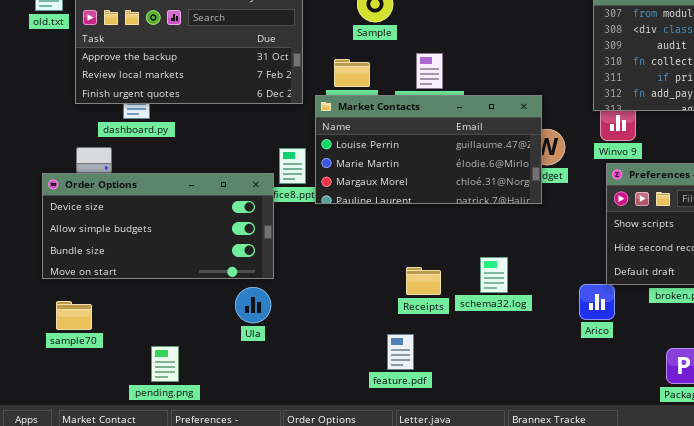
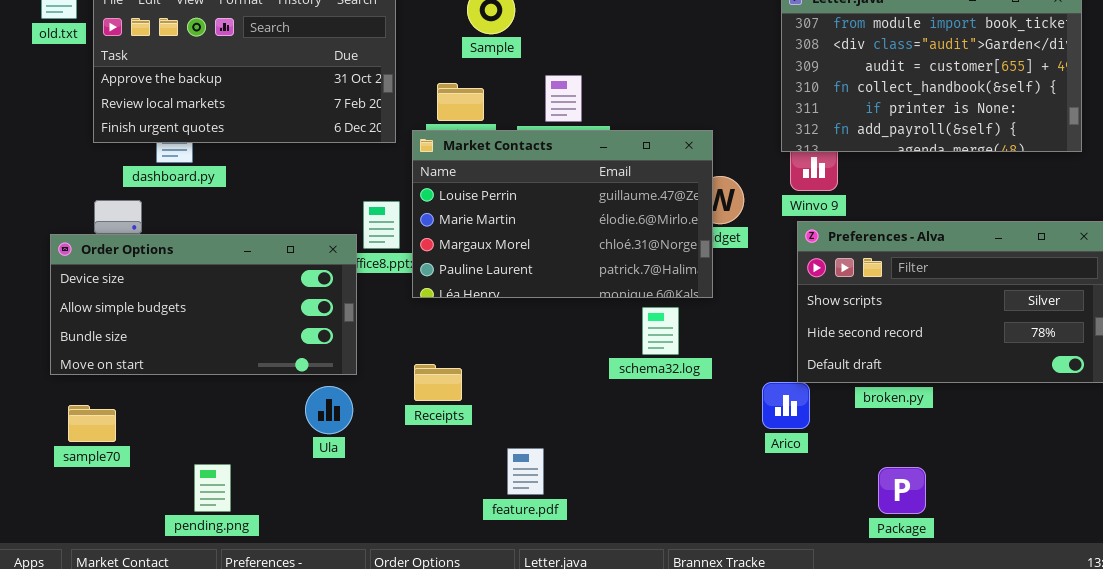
Market Contacts: [315,95,542,204] -> [412,130,713,298], resized
schema32.log: [480,257,508,293] -> [642,307,679,355], moved
Receipts: [406,267,441,295] -> [414,364,462,401], moved

